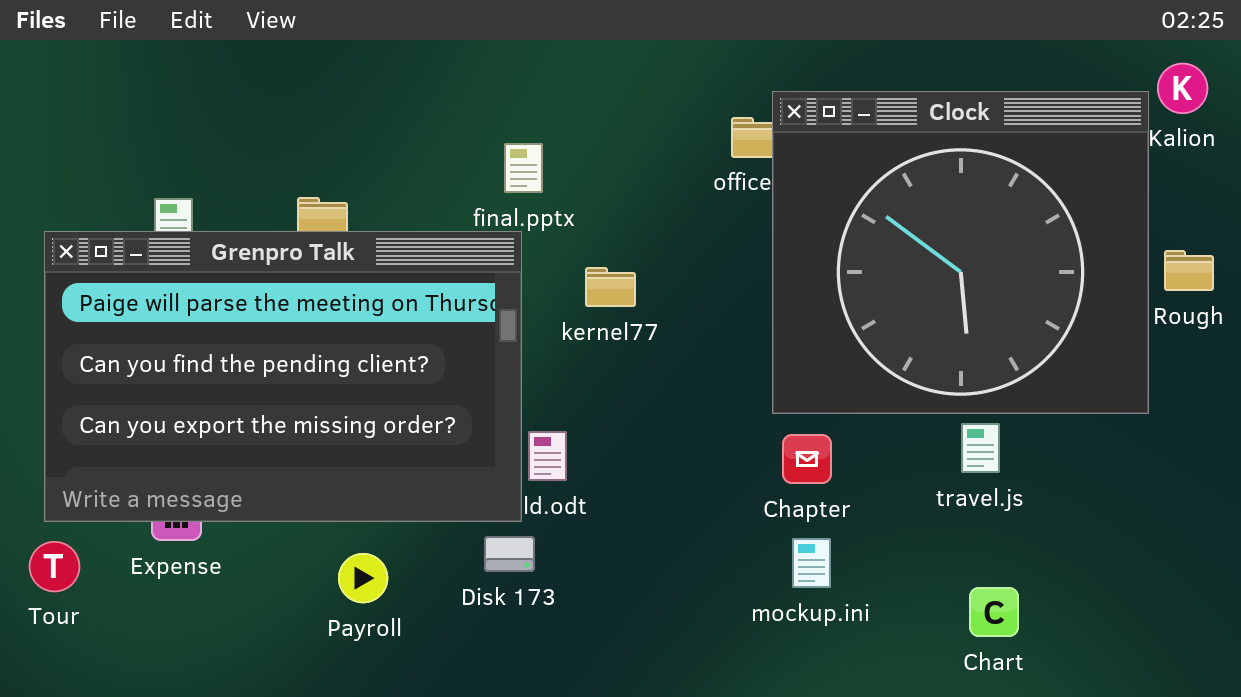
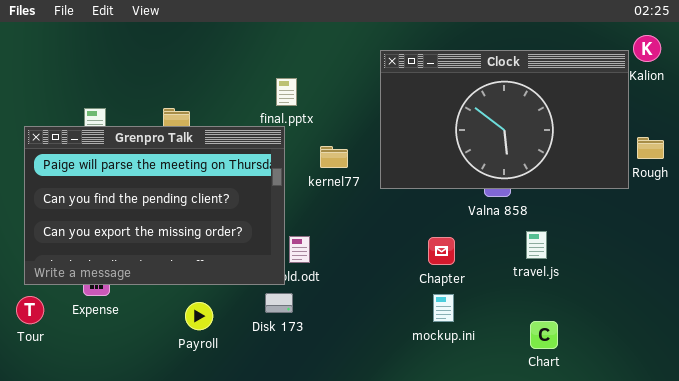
Clock: [772,91,1149,414] -> [380,50,629,189], resized

